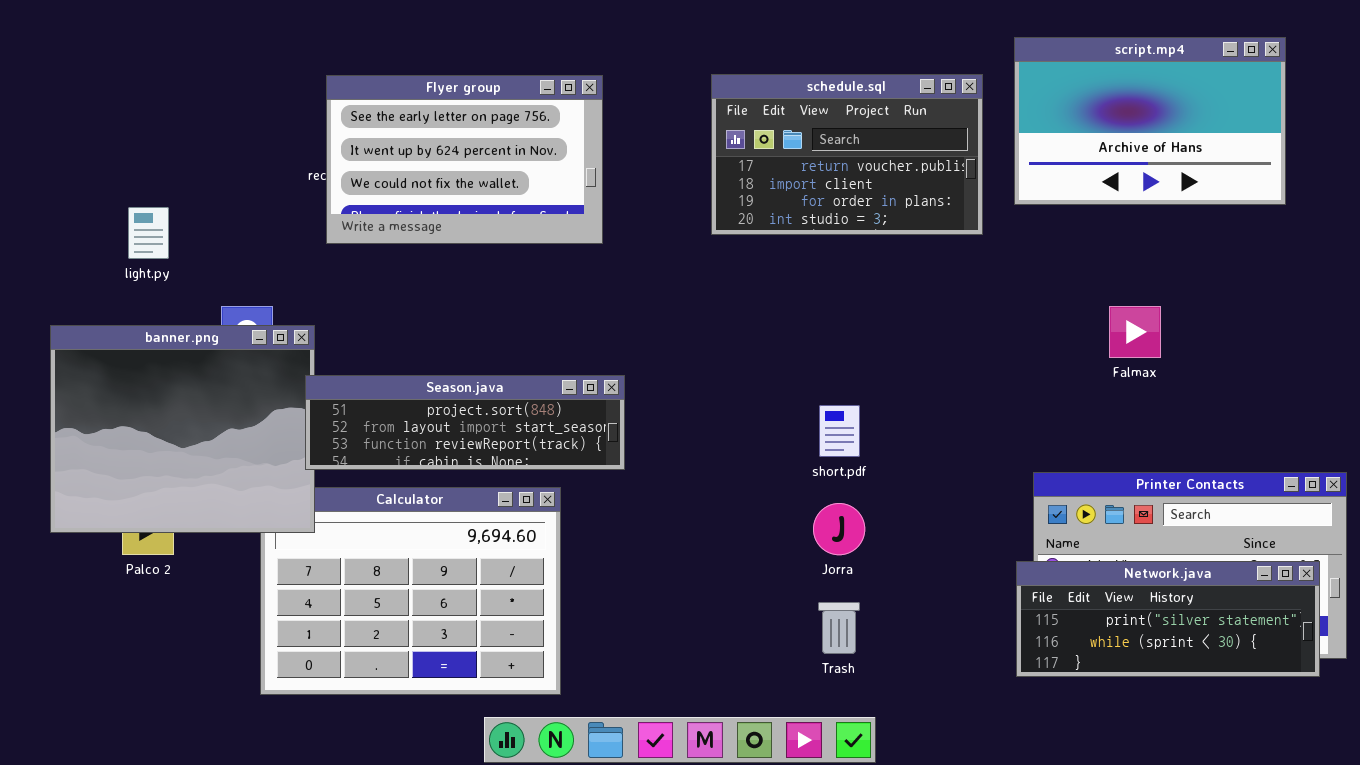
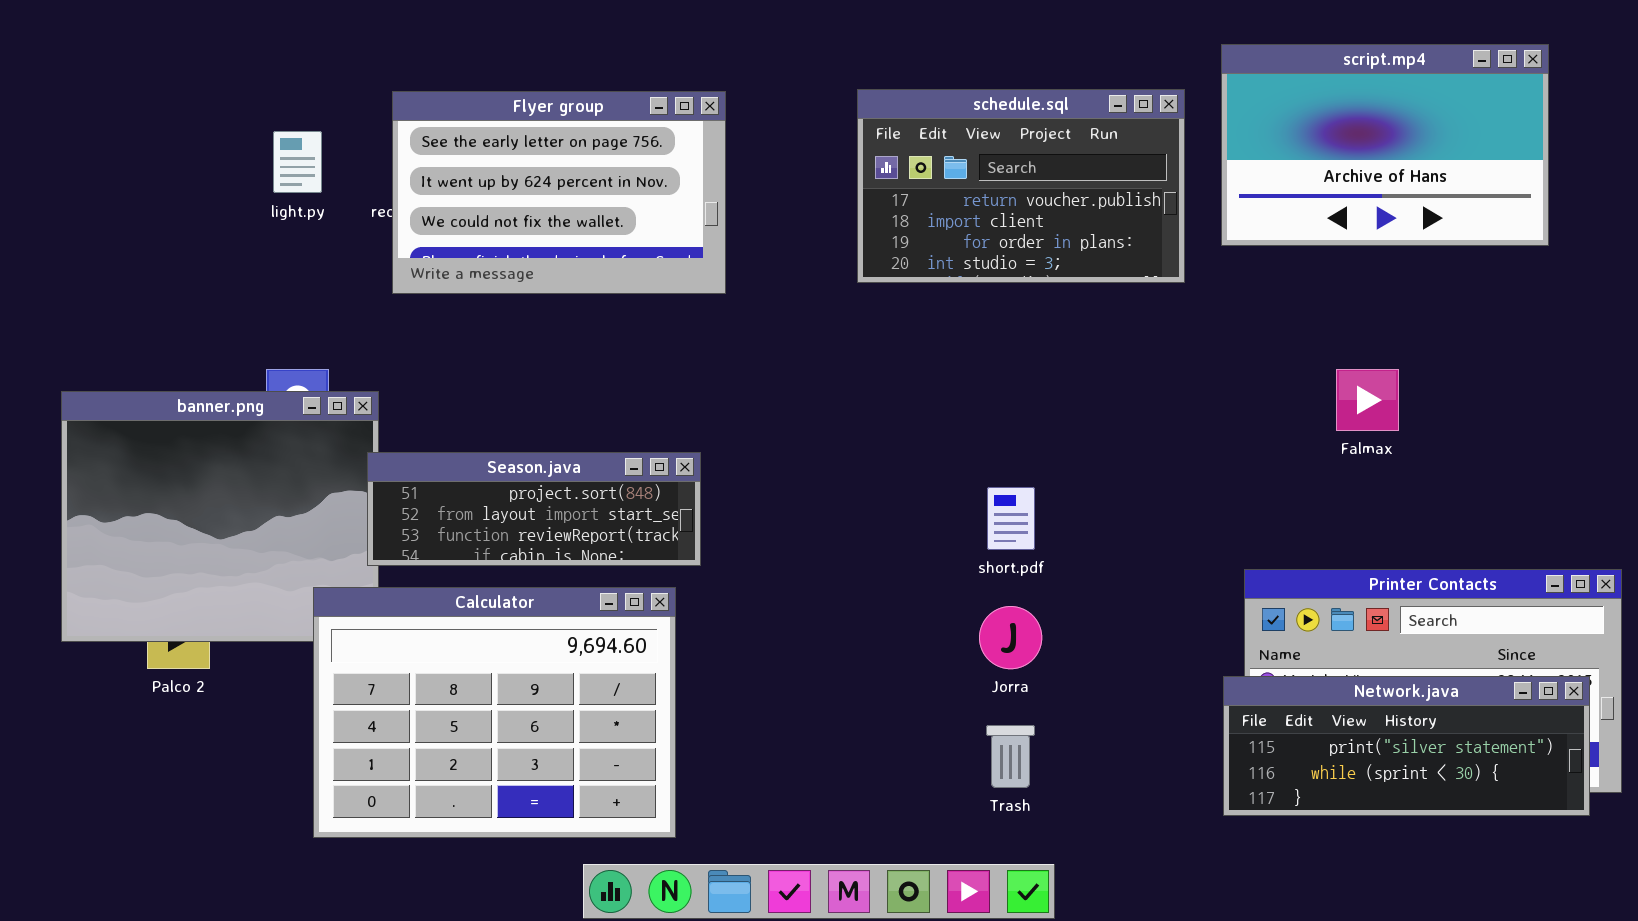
light.py: [128,207,169,259] -> [273,131,322,193], moved
Season.java: [305,375,625,470] -> [367,452,701,566], resized
Calculator: [260,487,561,695] -> [313,587,676,838], raised

